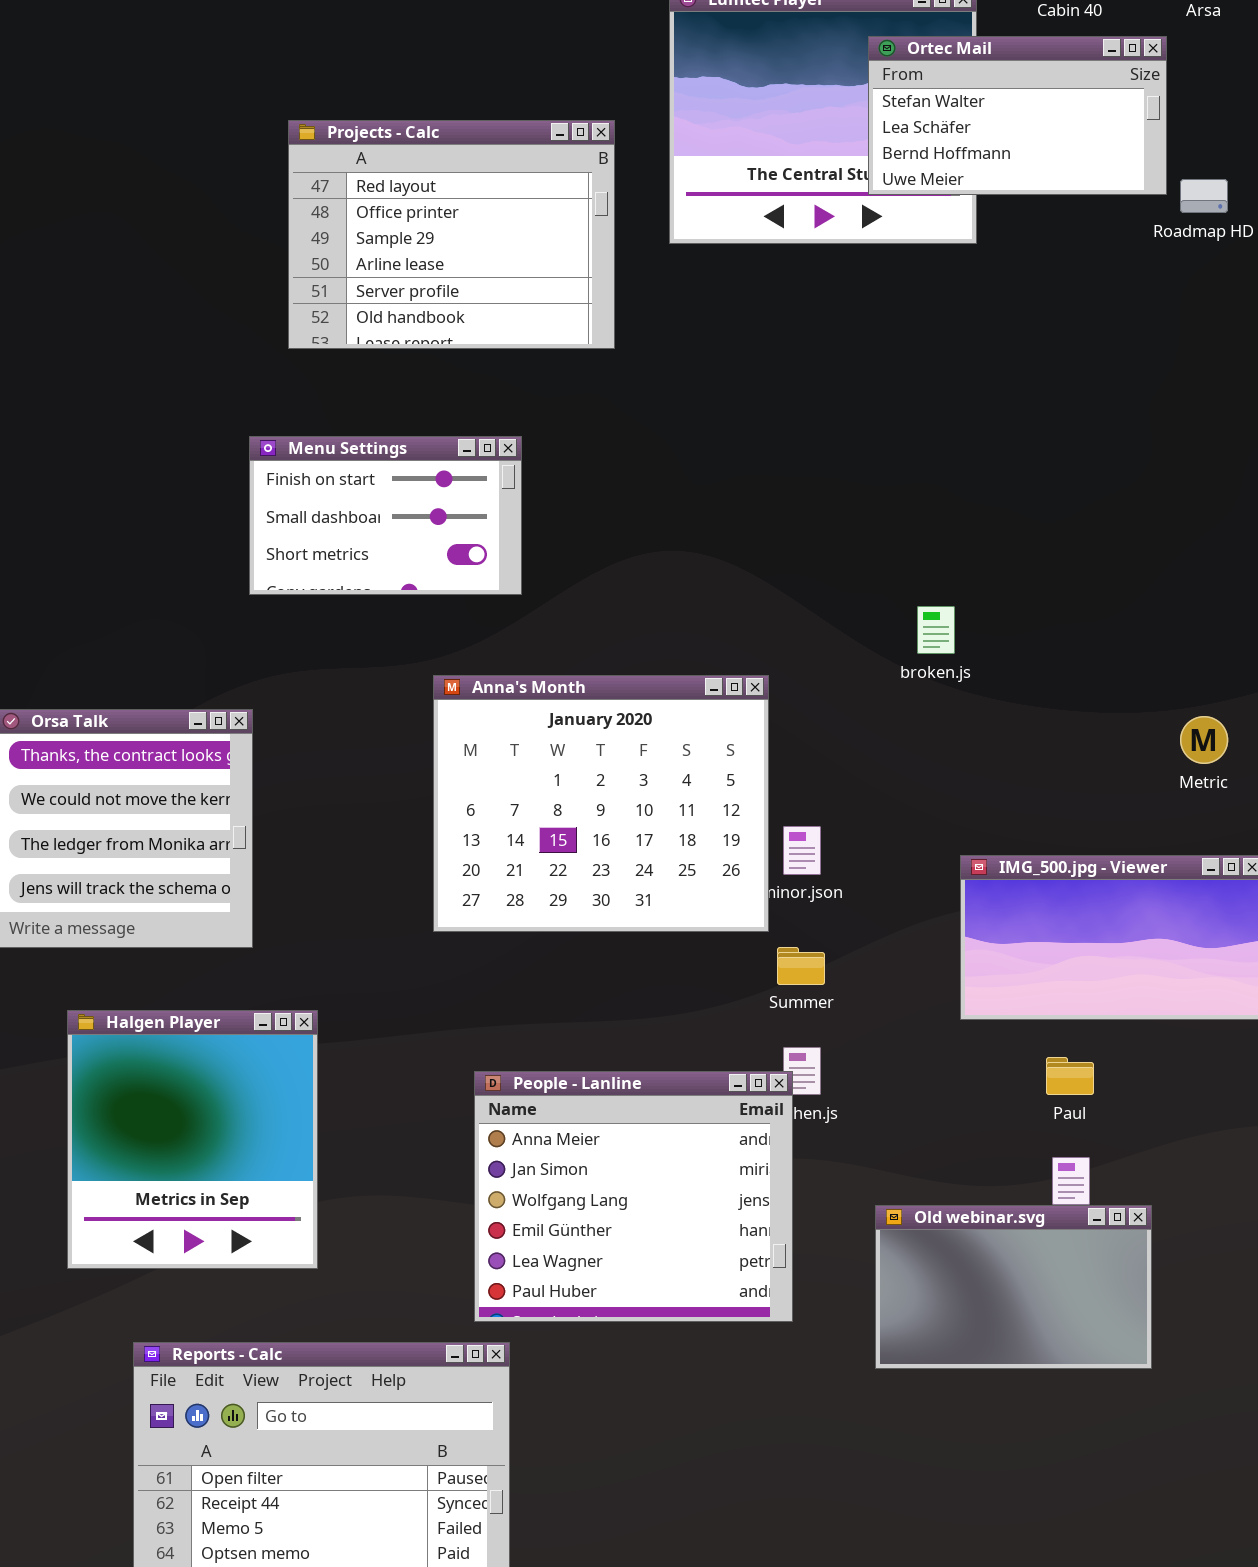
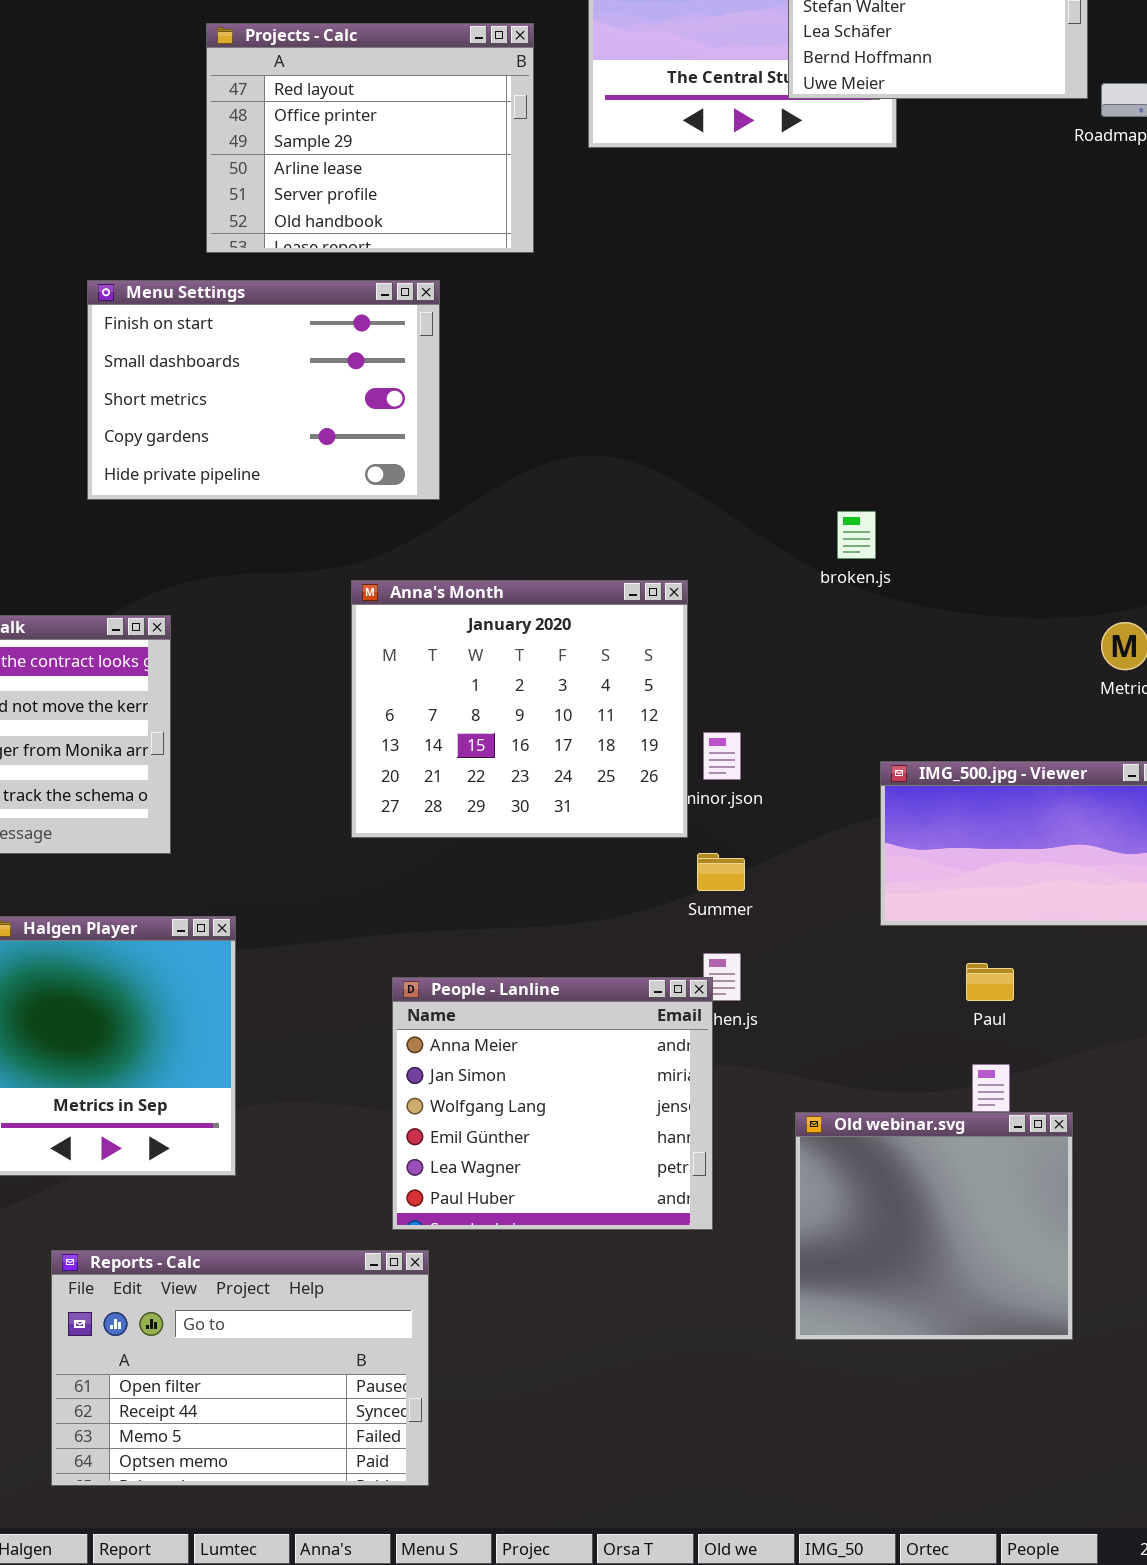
Menu Settings: [249,436,522,595] -> [87,280,440,500], resized
Old webinar.svg: [875,1205,1152,1369] -> [795,1112,1073,1340], resized

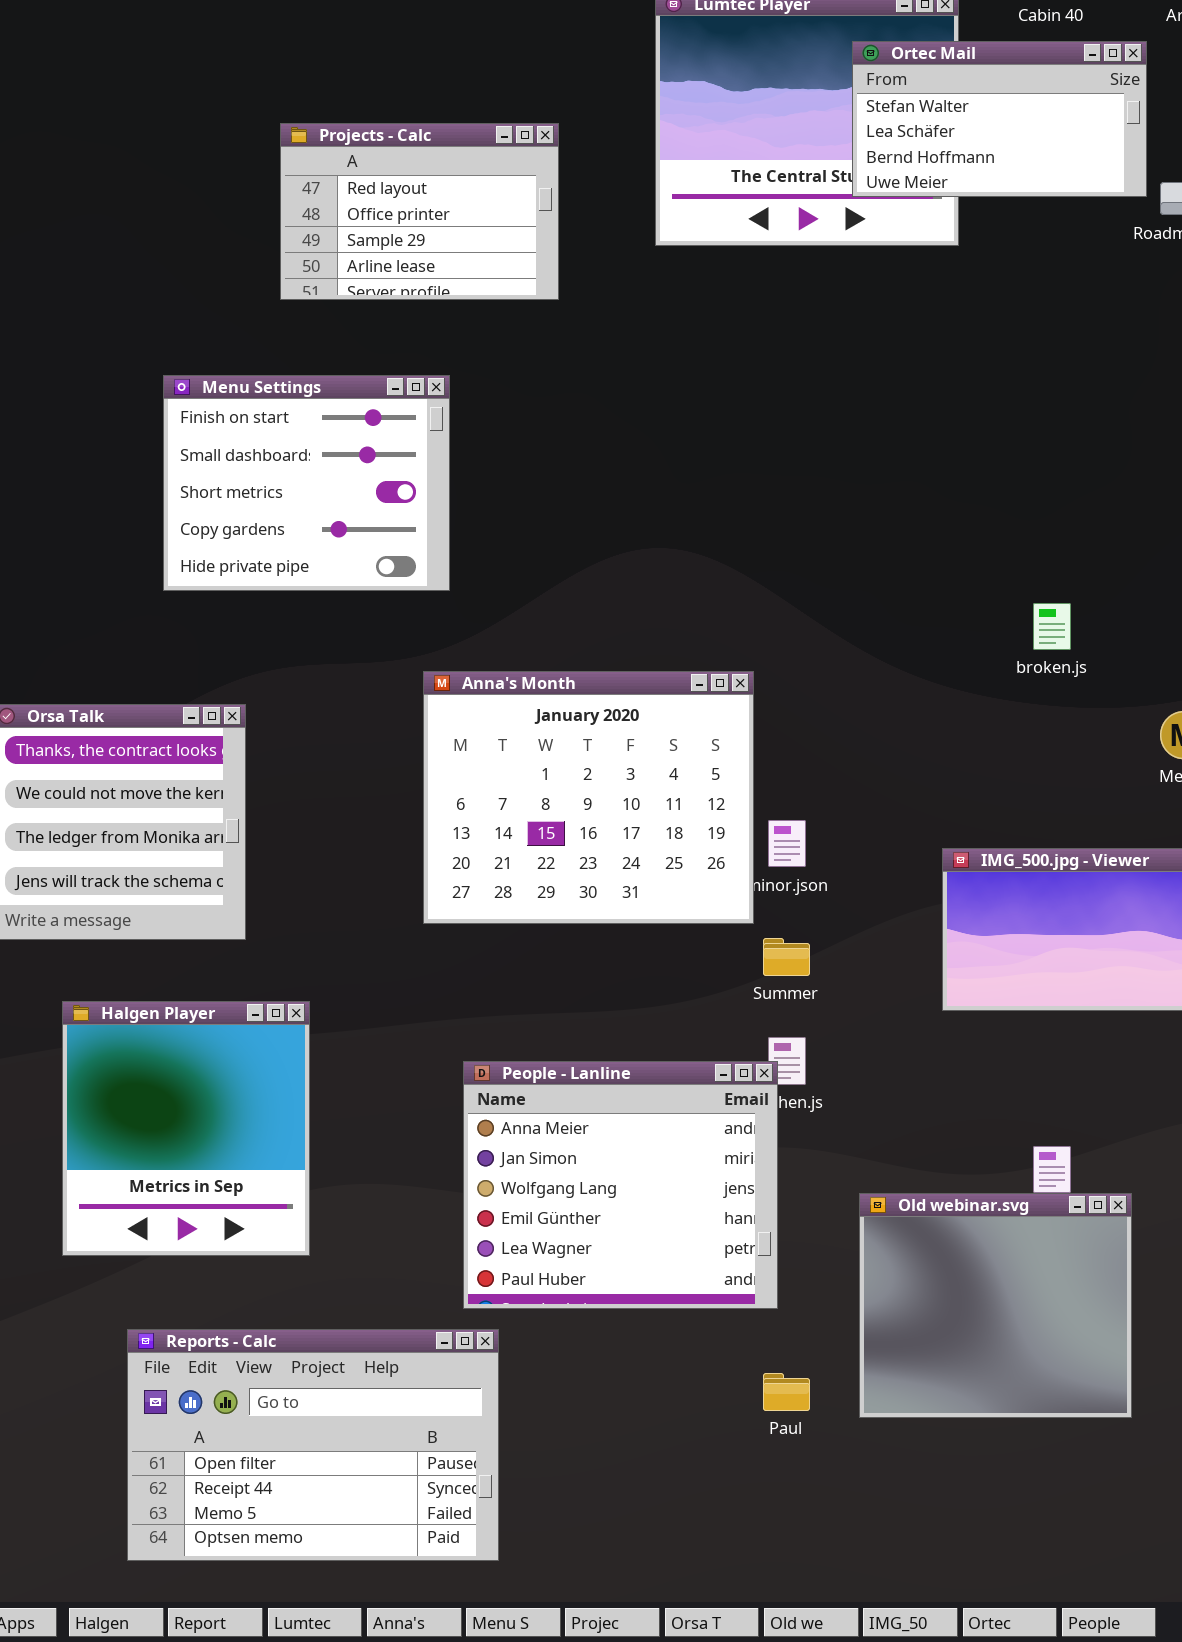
Projects - Calc: [206,23,534,253] -> [280,123,559,300], resized
Menu Settings: [87,280,440,500] -> [163,375,450,591], resized
broken.js: [837,511,876,559] -> [1033,603,1071,650], moved
Paul: [966,963,1014,1001] -> [763,1373,810,1411], moved

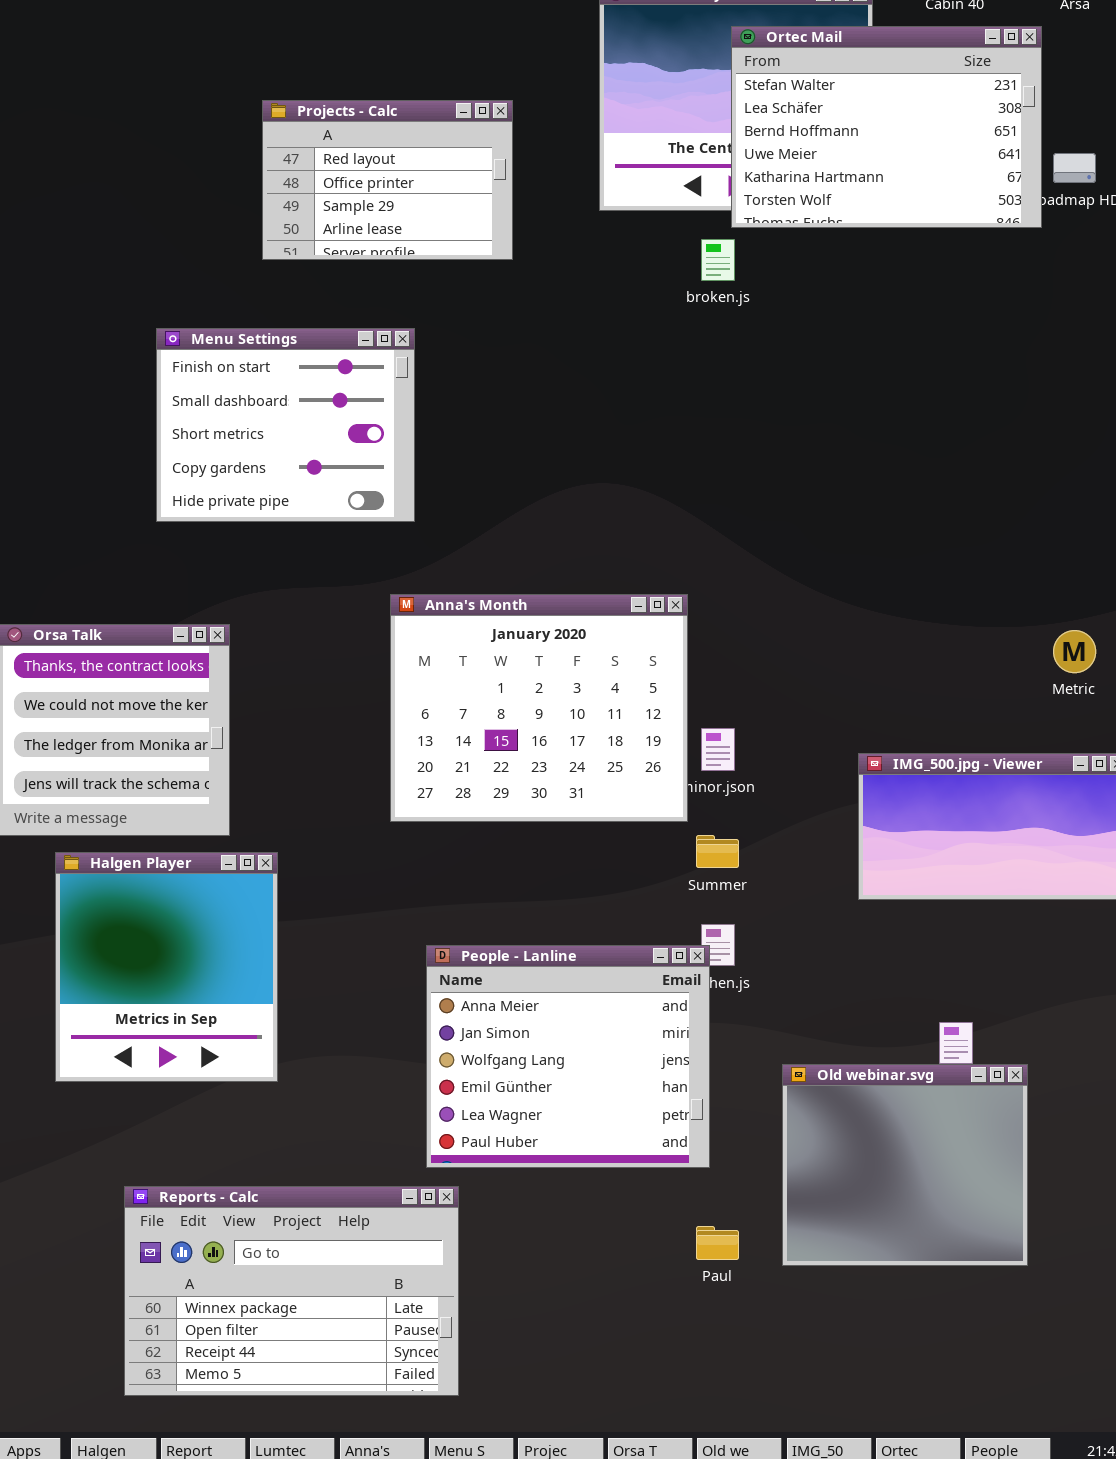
Ortec Mail: [852,41,1147,197] -> [731,26,1042,228], resized
broken.js: [1033,603,1071,650] -> [701,239,735,281], moved
Halgen Player: [62,1001,310,1256] -> [55,852,278,1082], moved
Reports - Calc: [127,1329,499,1561] -> [124,1186,459,1396], scrolled up 1 row

